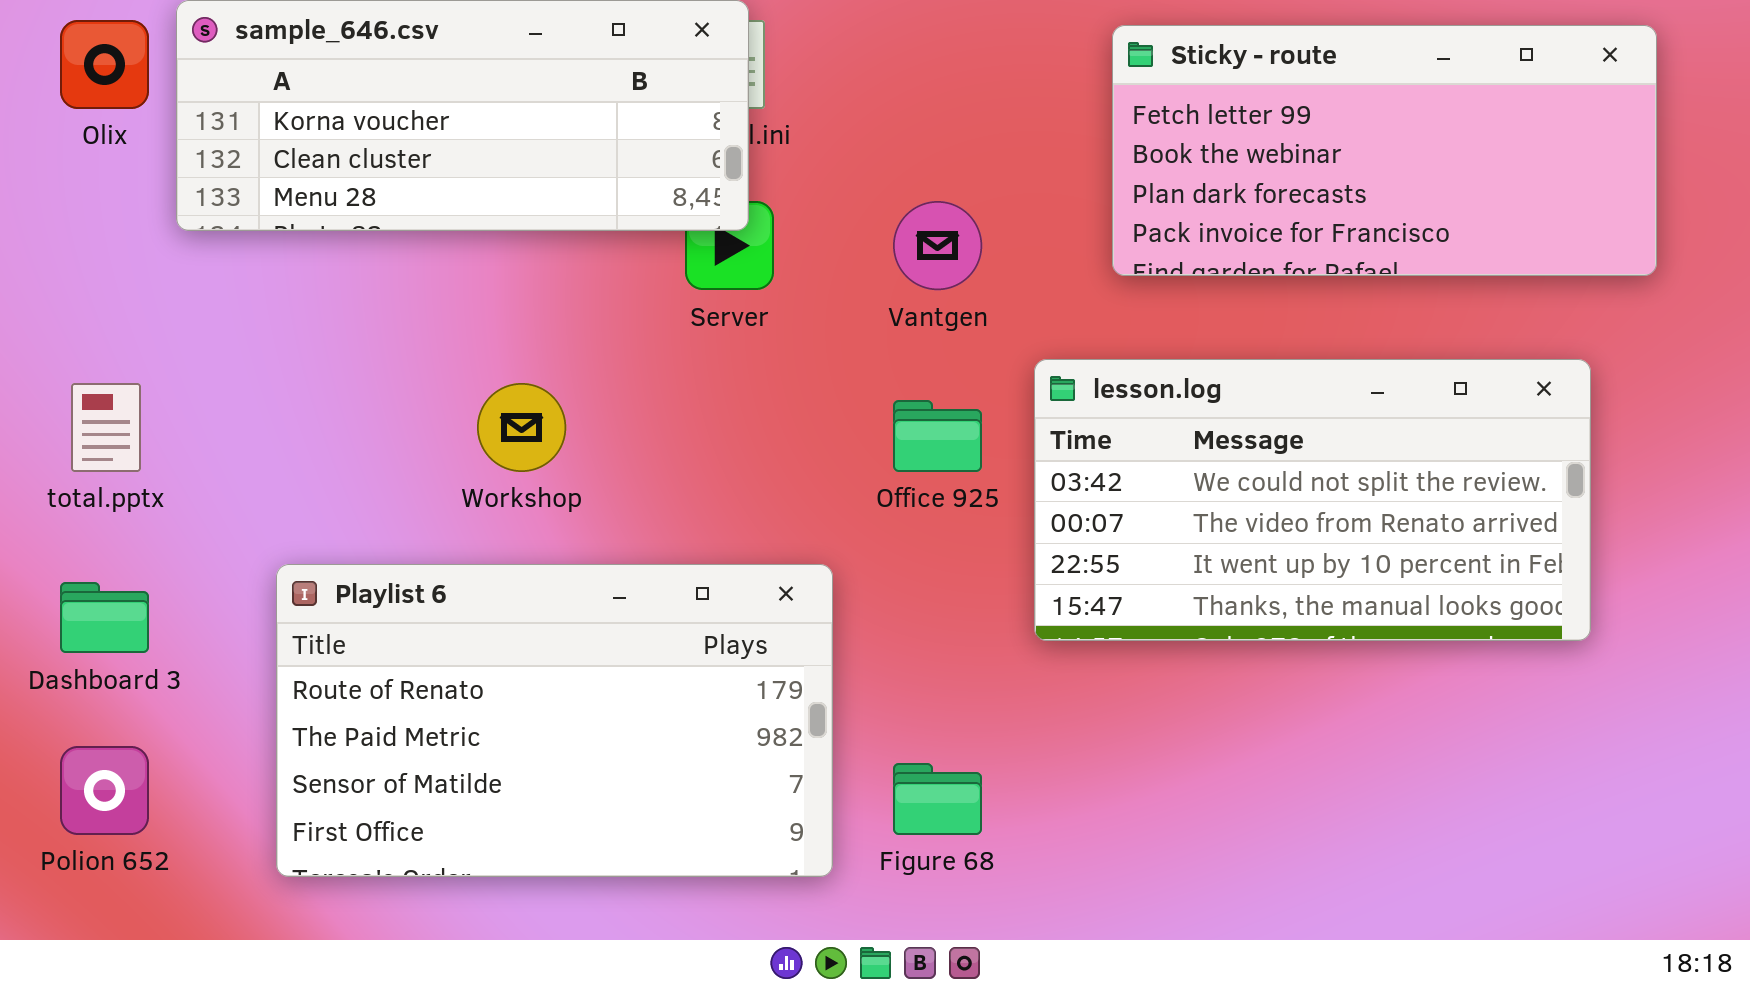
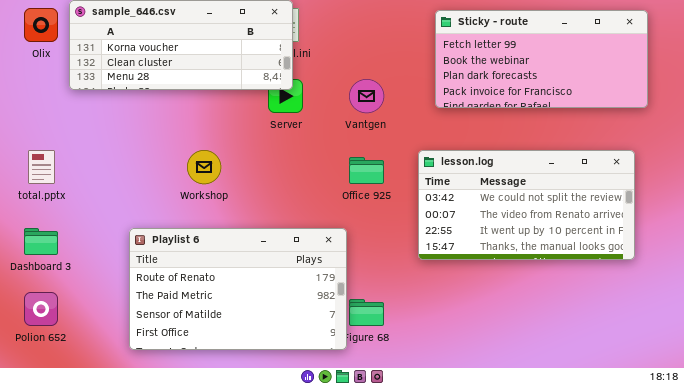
lesson.log: [1034,359,1591,641] -> [418,150,635,260], moved
Playlist 6: [276,564,833,877] -> [129,228,347,350], moved

